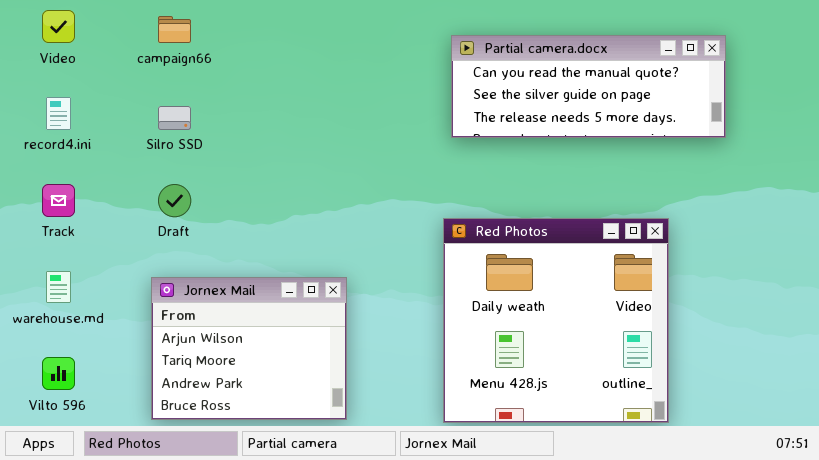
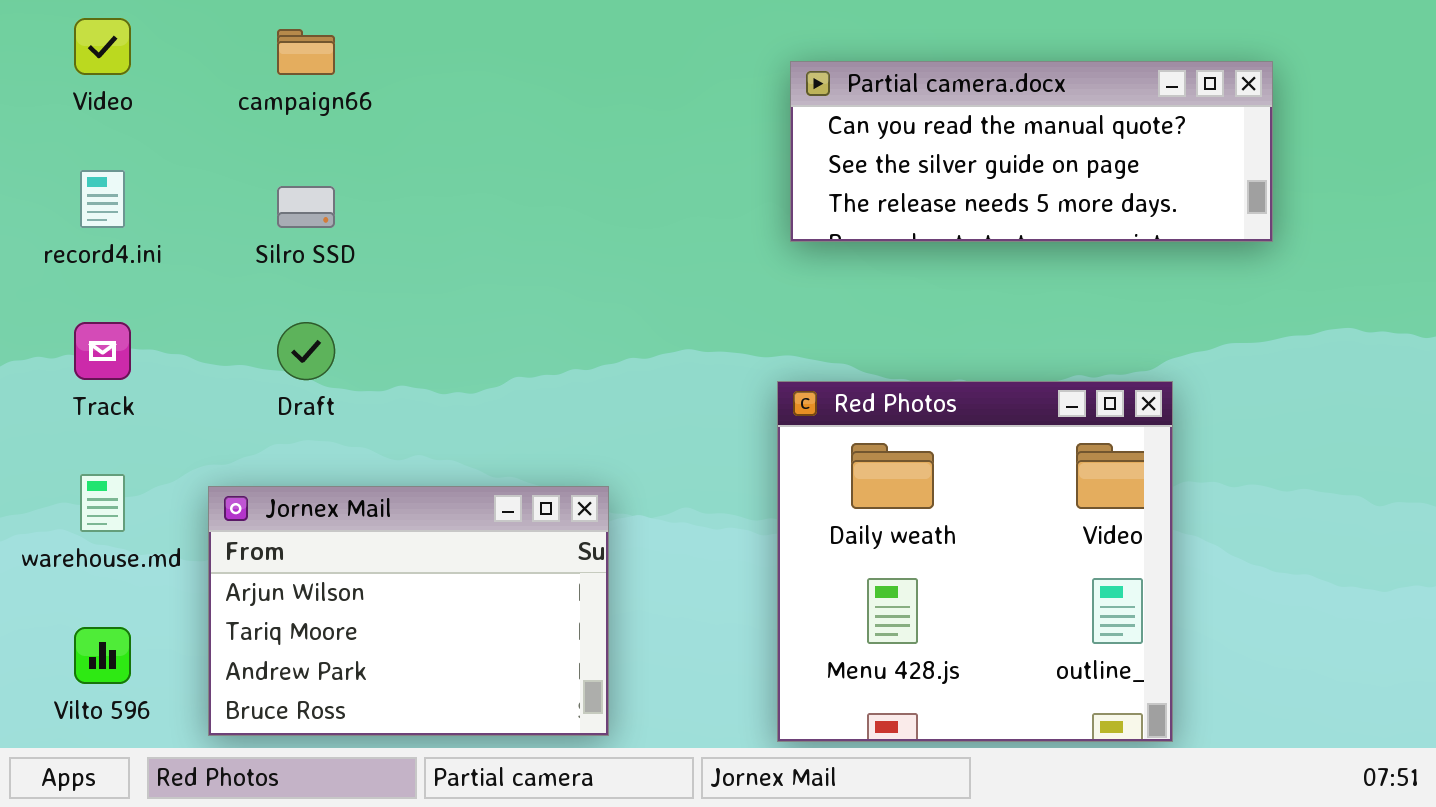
Jornex Mail: [151,277,347,420] -> [208,486,609,736], resized

